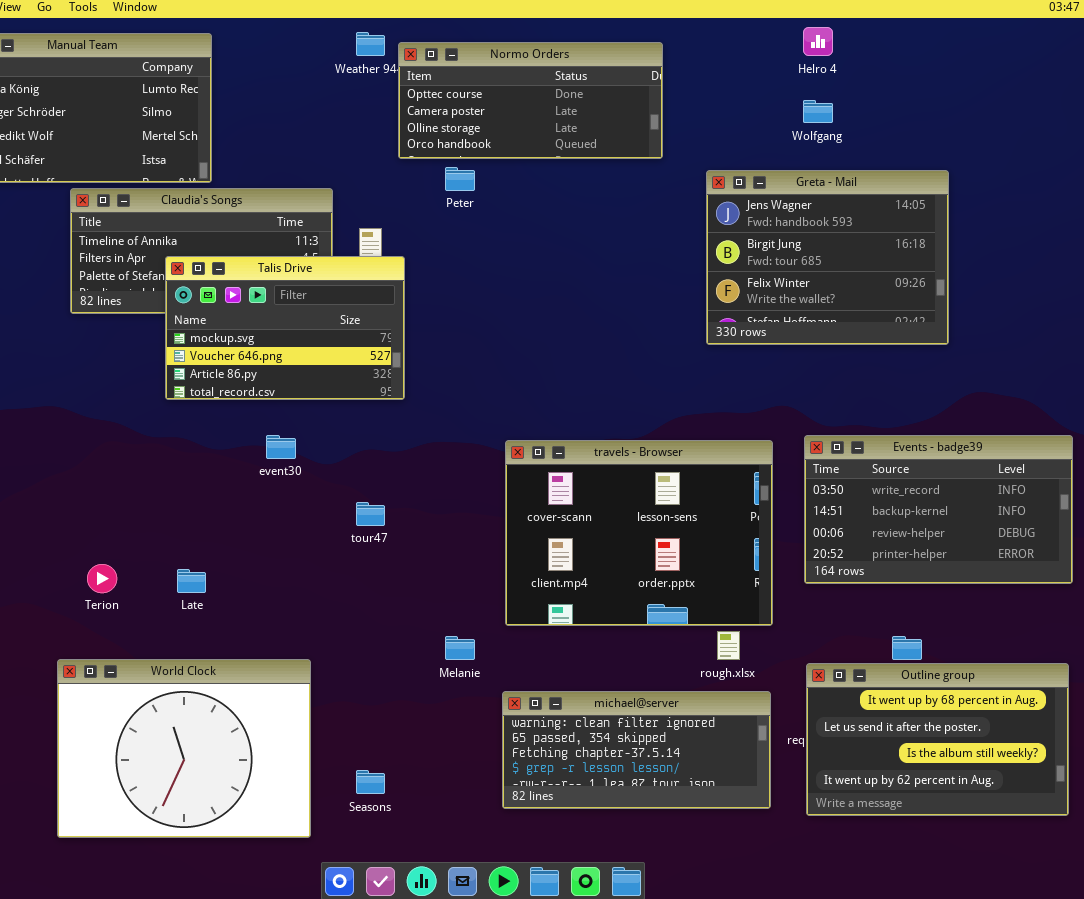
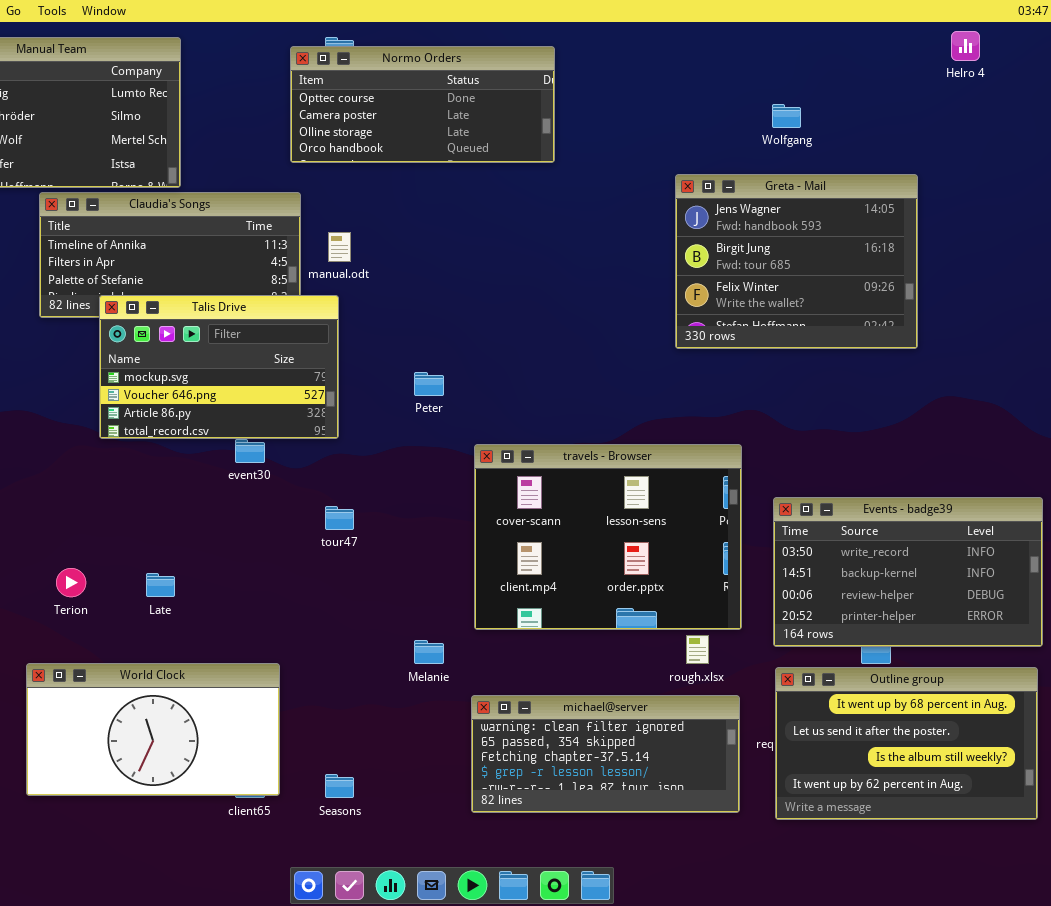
Helro 4: [803,27,833,56] -> [951,31,980,61], moved
Normo Orders: [398,42,663,159] -> [290,46,555,163], moved
Peter: [445,167,475,191] -> [414,372,444,396], moved
Talis Drive: [165,256,405,400] -> [99,295,339,439], moved
Events - badge39: [804,435,1073,584] -> [773,497,1043,647], moved
World Clock: [57,659,311,838] -> [26,663,280,796], resized

